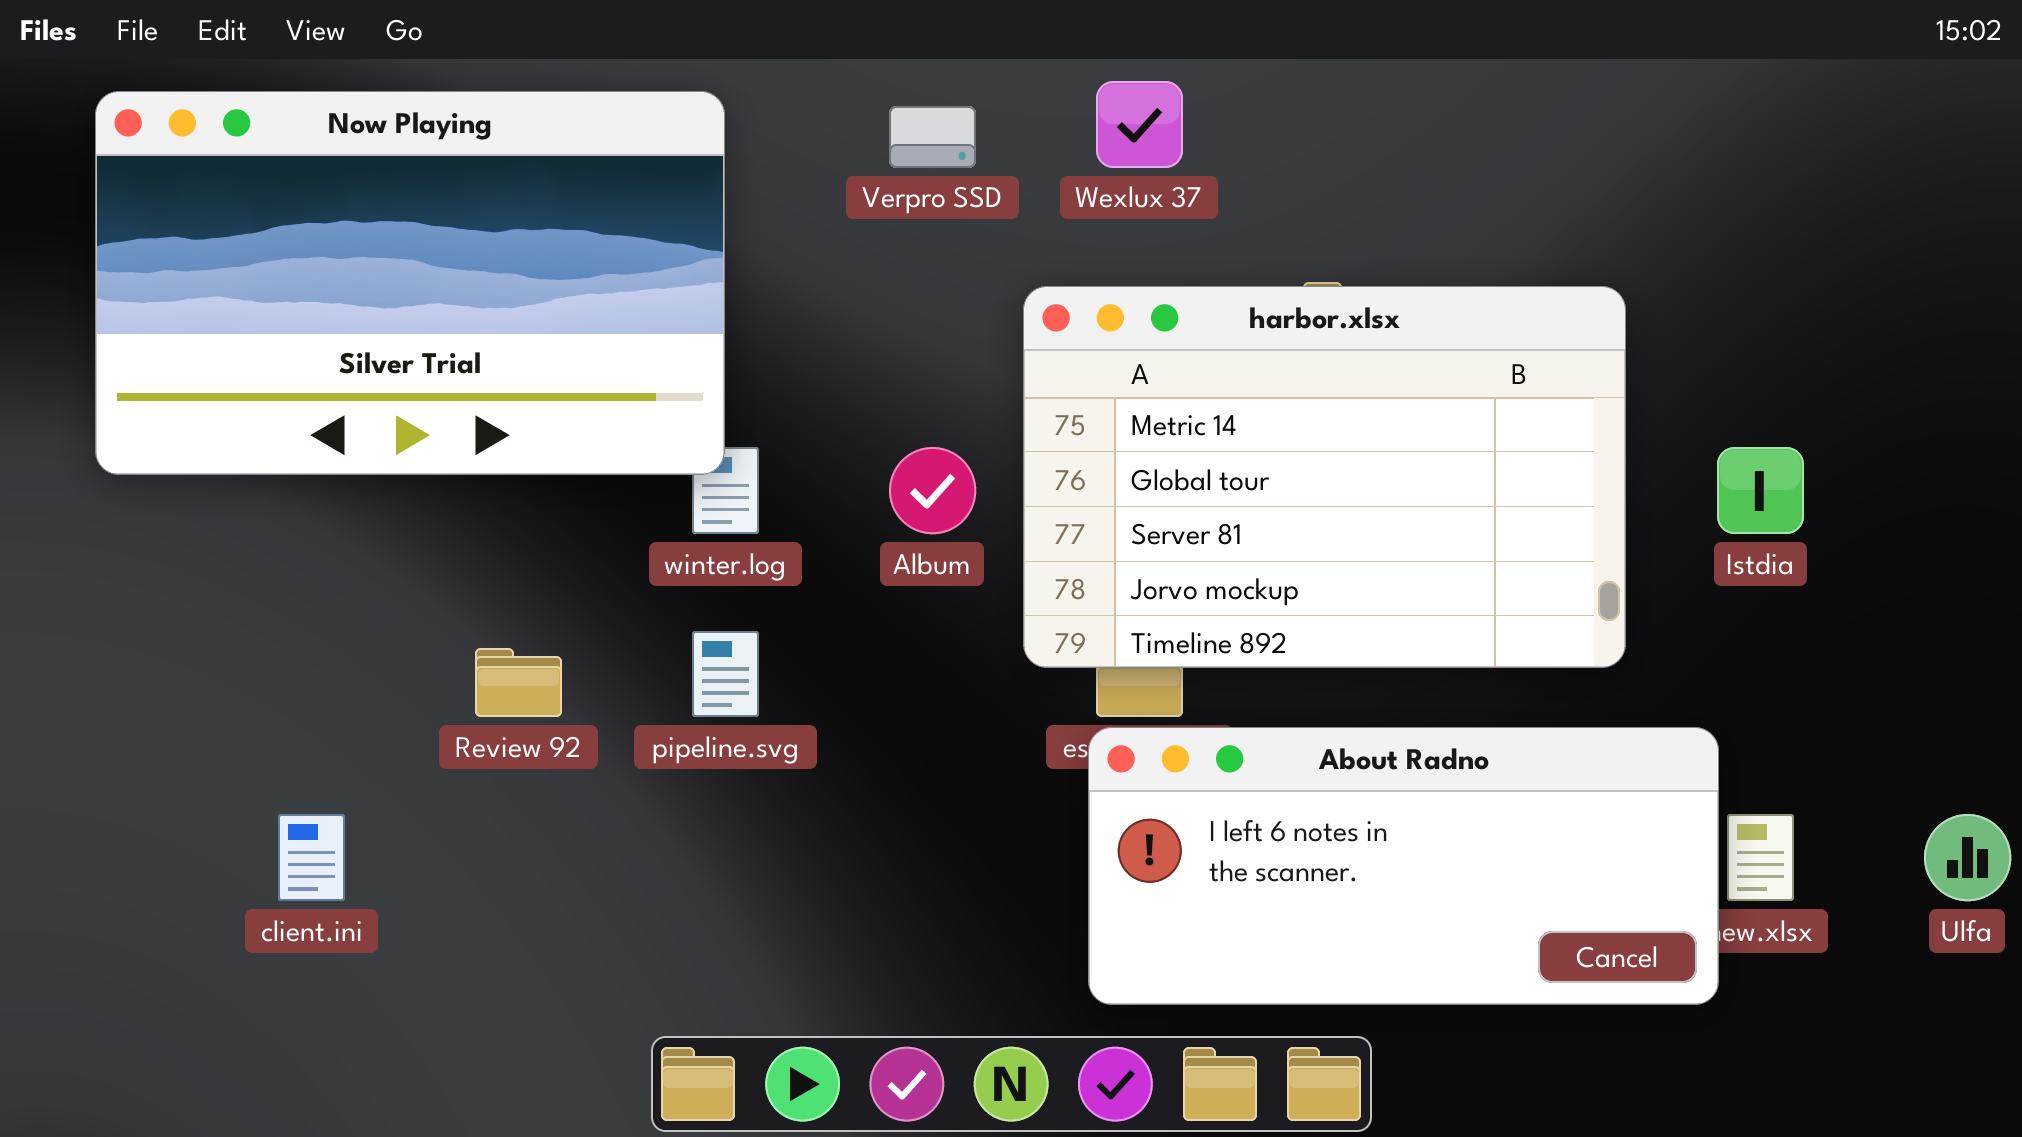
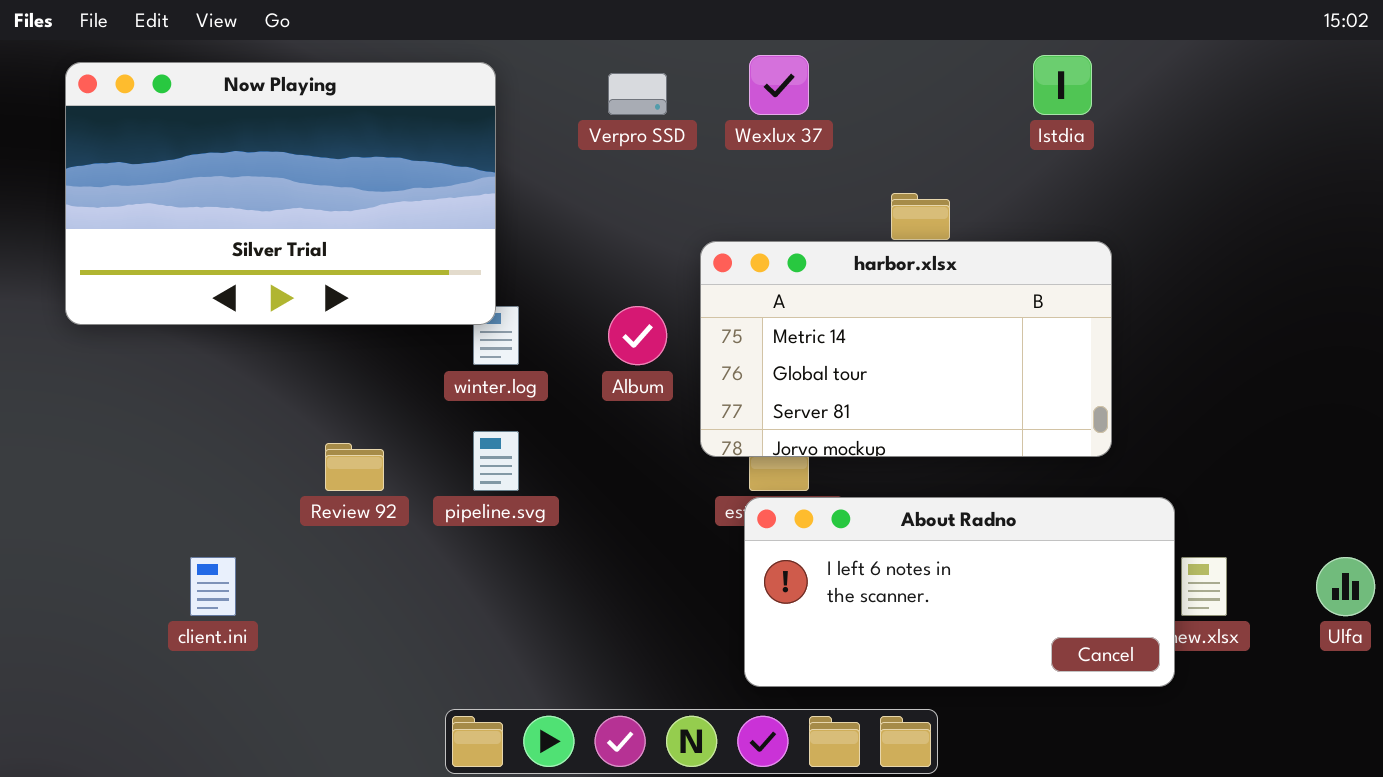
harbor.xlsx: [1023,286,1626,668] -> [700,241,1112,457], resized
Istdia: [1717,447,1804,534] -> [1033,55,1092,115], moved

